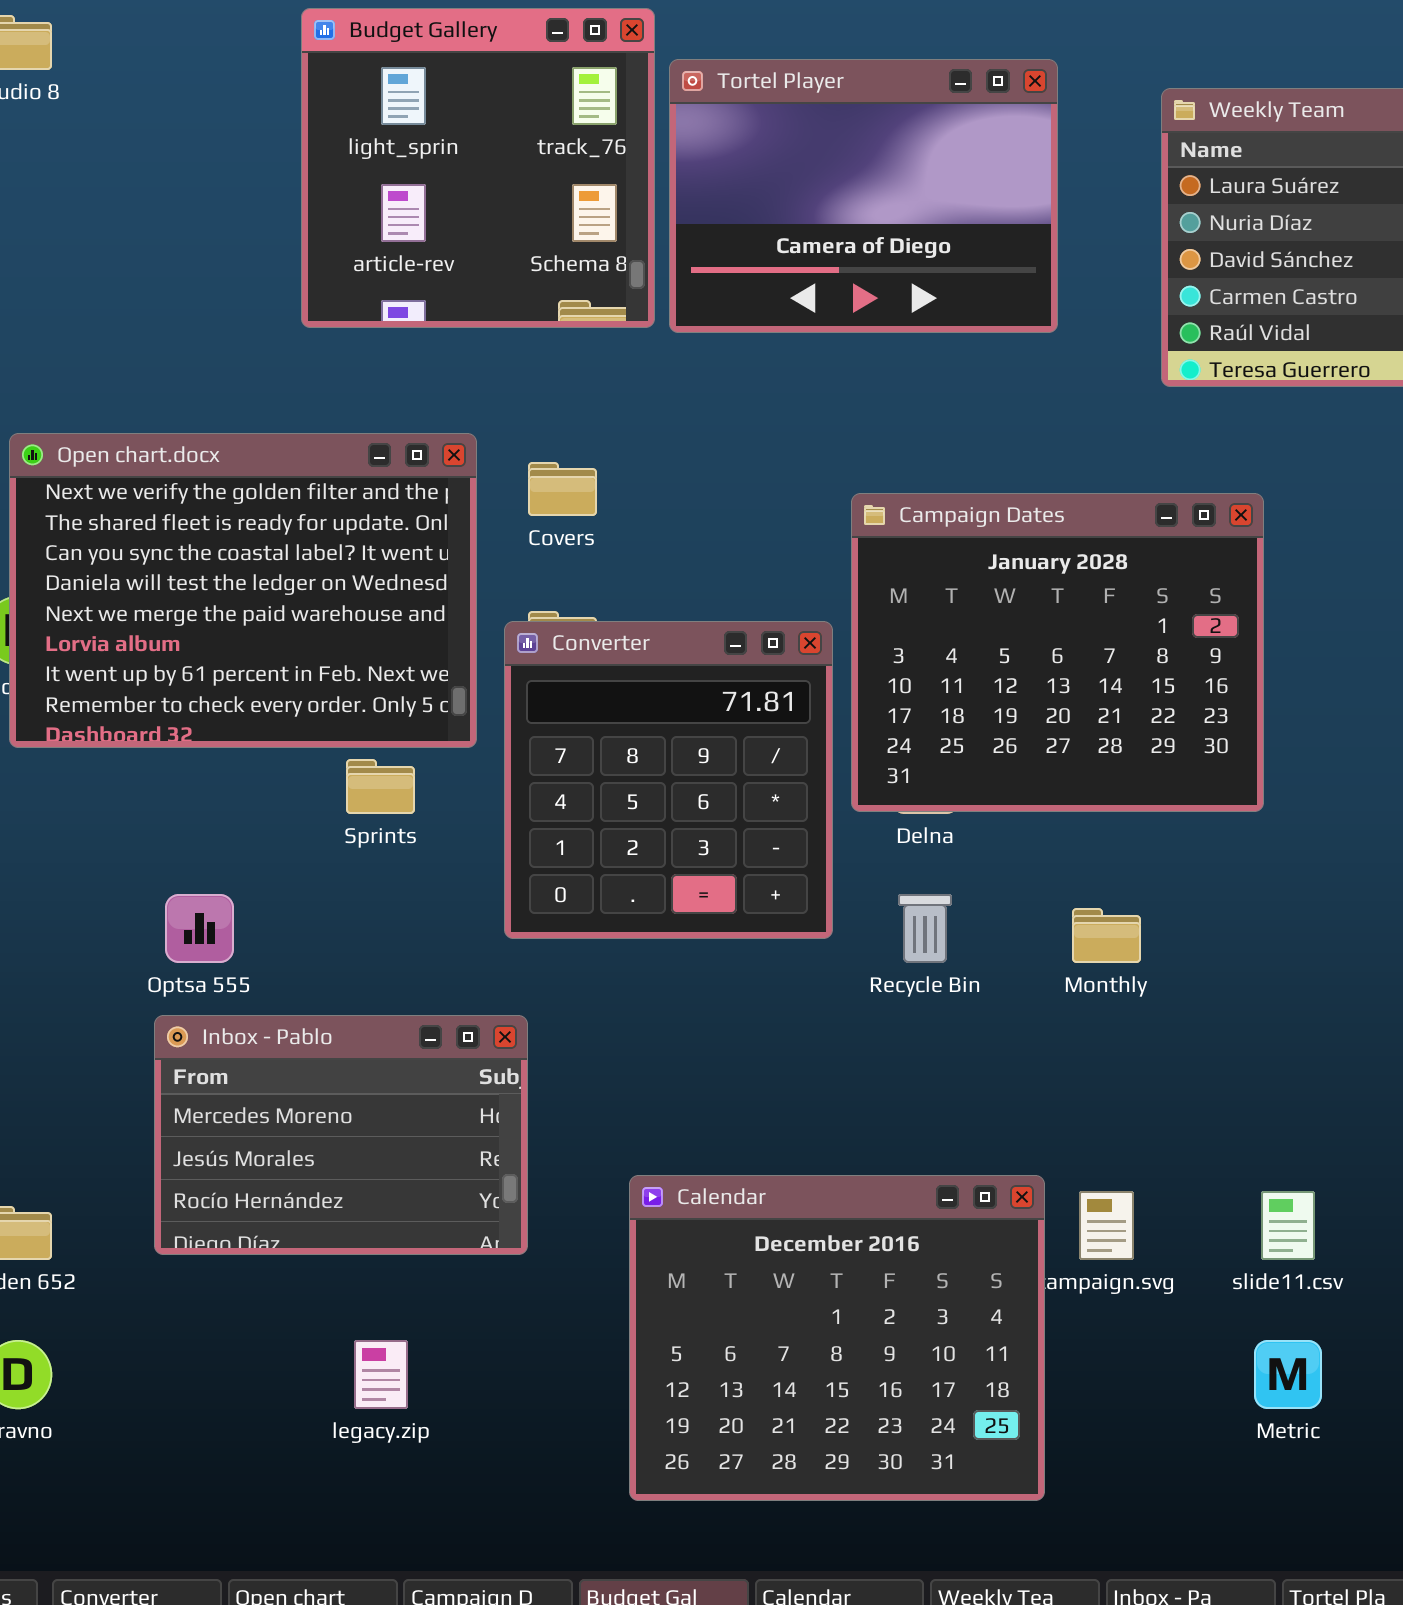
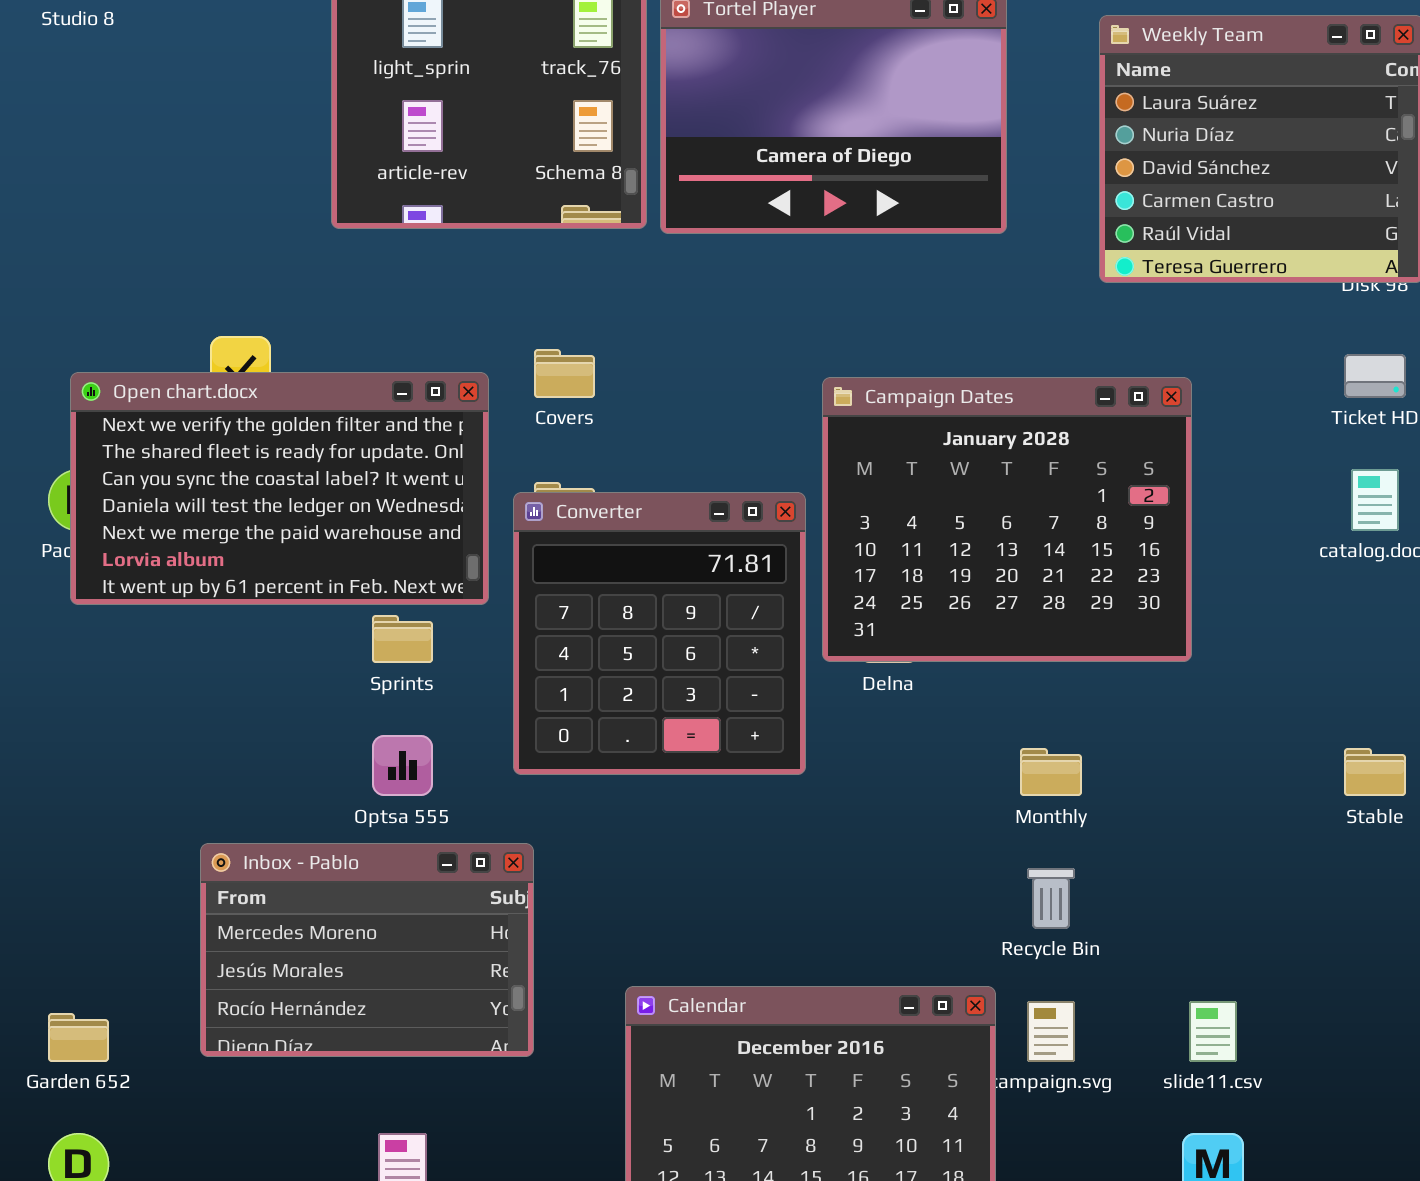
Open chart.docx: [9,433,477,748] -> [70,372,489,605], resized
Optsa 555: [165,894,234,963] -> [372,735,433,796], moved
Recycle Bin: [898,894,952,963] -> [1027,868,1075,929], moved

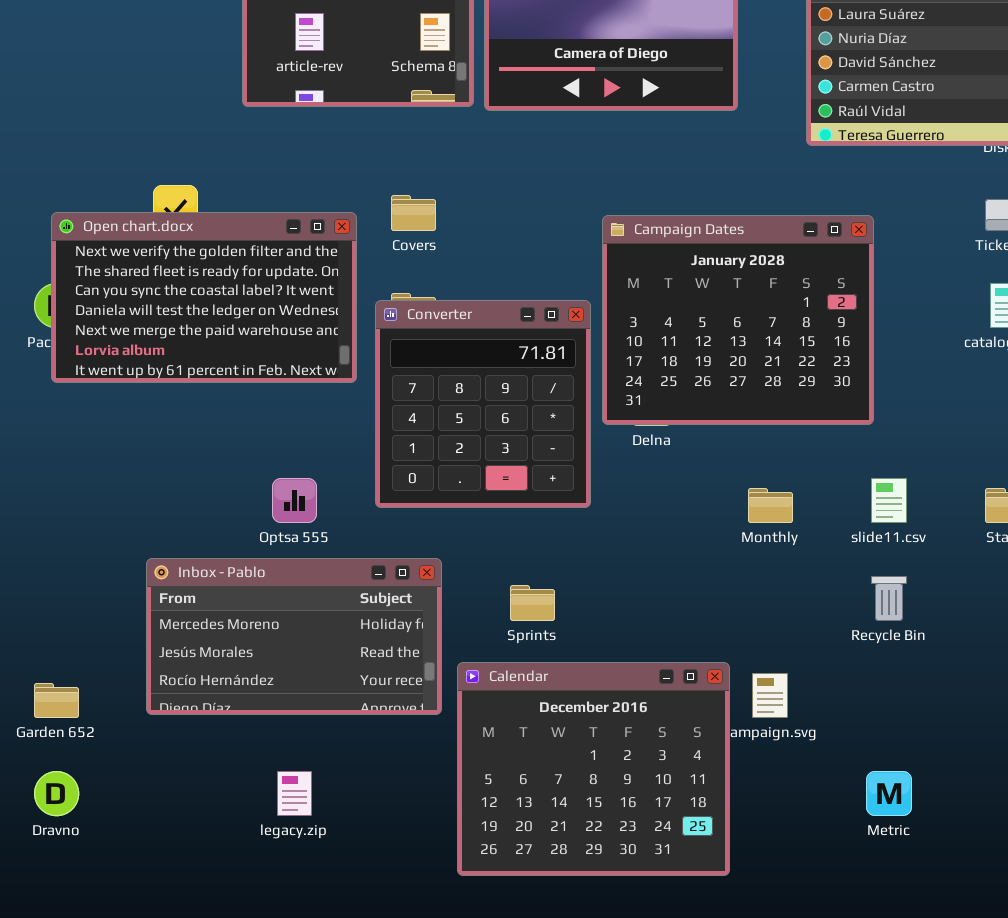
Sprints: [372,615,433,663] -> [510,585,555,621], moved
Inbox - Pablo: [200,843,534,1057] -> [146,558,442,715], resized
Recycle Bin: [1027,868,1075,929] -> [871,576,907,621], moved
slide11.csv: [1189,1001,1237,1062] -> [871,478,907,523], moved

